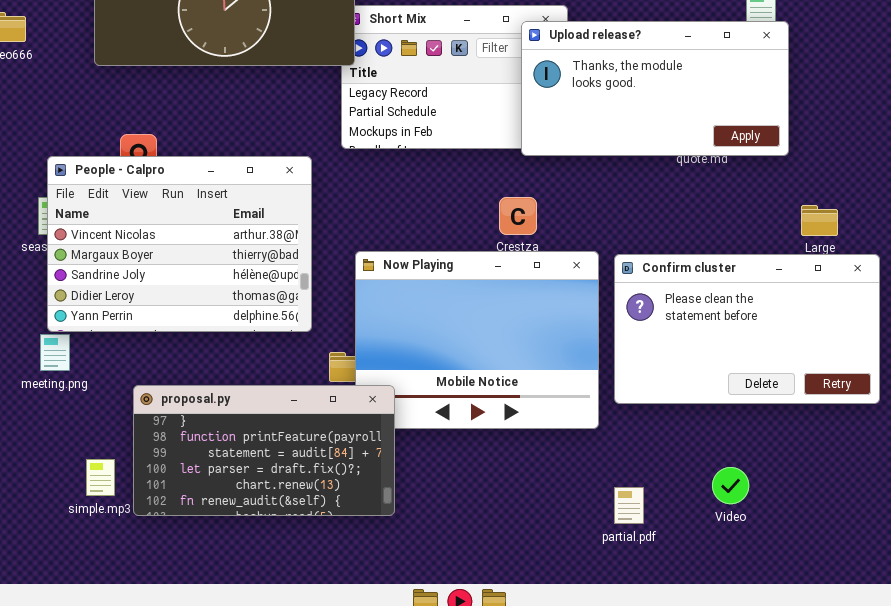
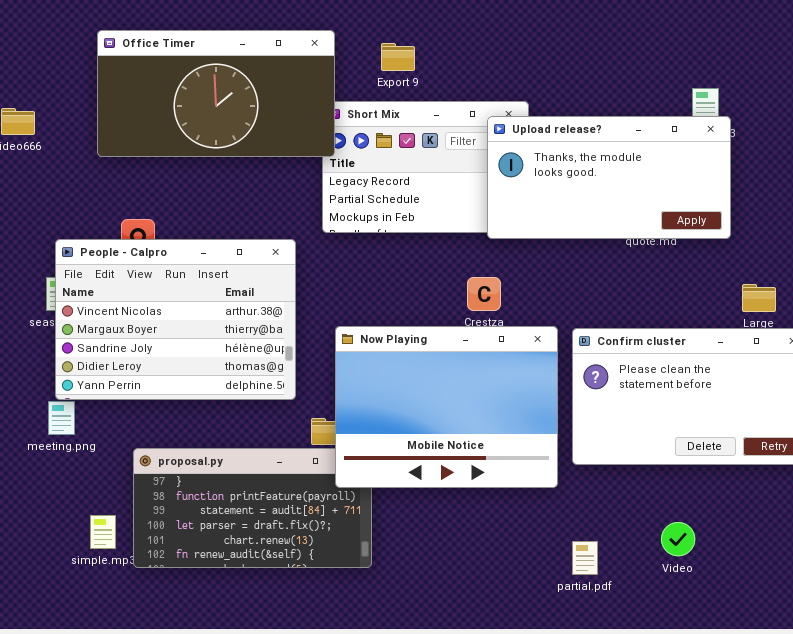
Now Playing: [355,251,599,429] -> [335,326,558,488], raised

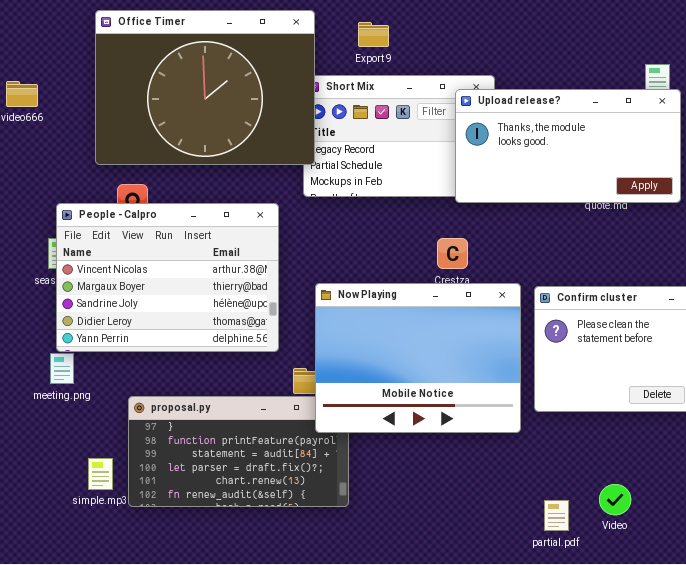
Office Timer: [97,30,335,157] -> [95,10,315,165], resized
Video: [661,522,695,556] -> [599,484,631,515], moved
partial.pdf: [572,541,598,575] -> [544,500,569,531], moved

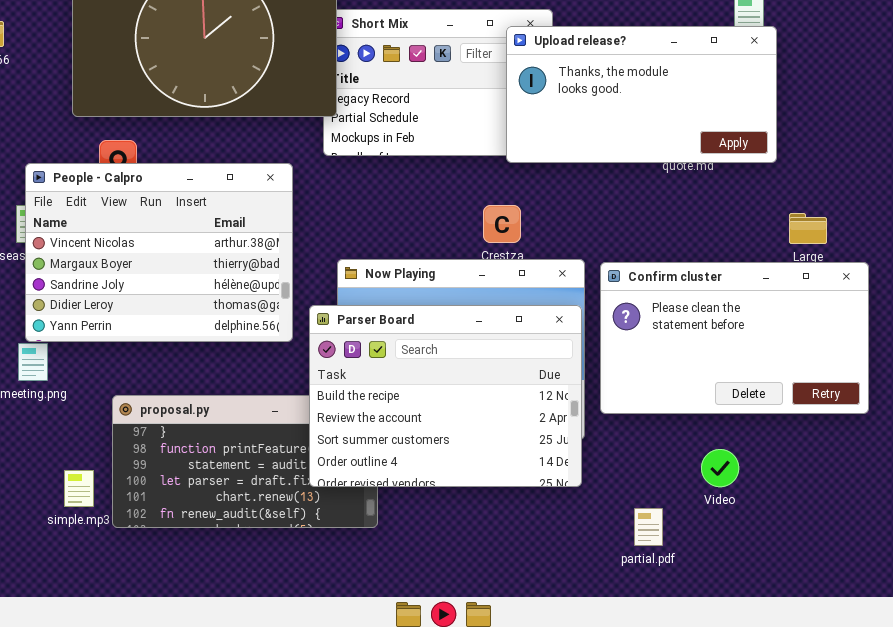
Parser Board: none -> [309,305,582,487], opened
Video: [599,484,631,515] -> [701,449,739,487], moved
partial.pdf: [544,500,569,531] -> [634,508,663,546], moved

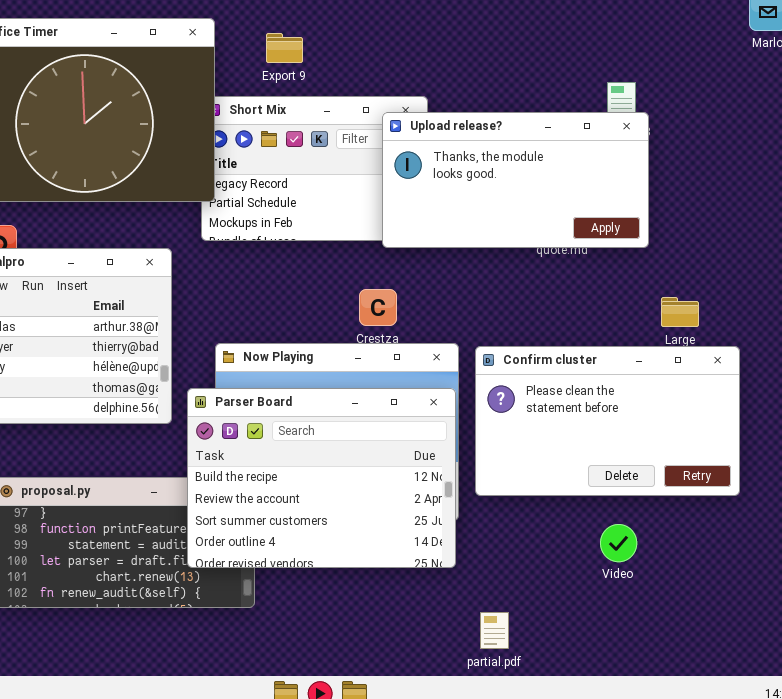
Video: [701,449,739,487] -> [600,524,637,562], moved
partial.pdf: [634,508,663,546] -> [480,612,509,649], moved

